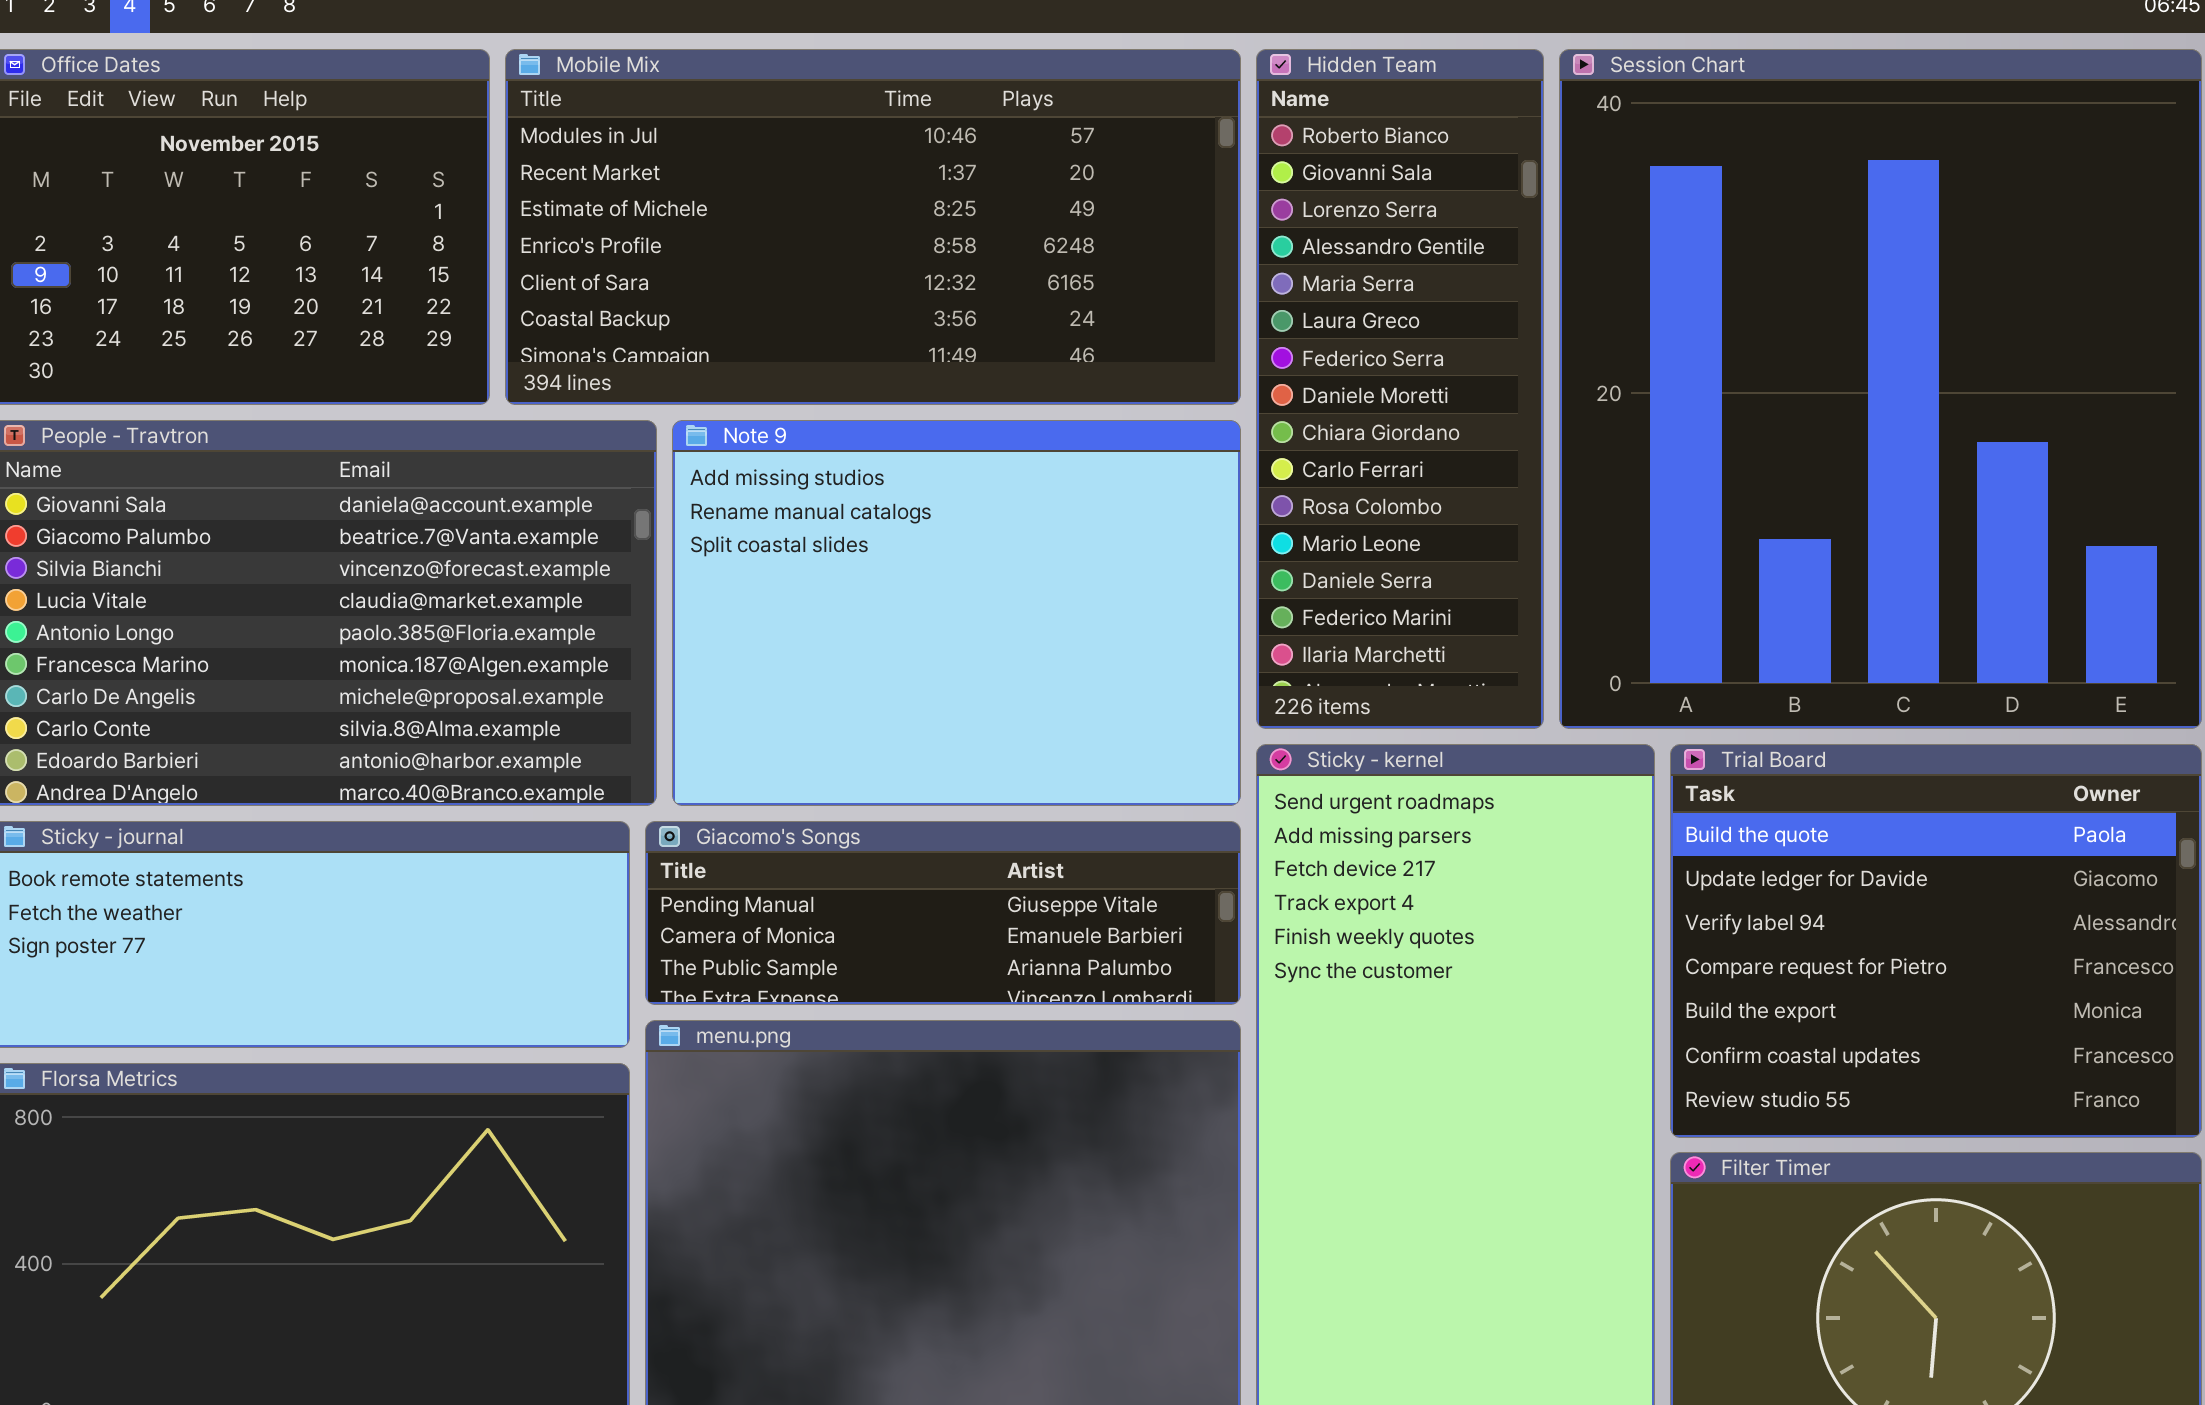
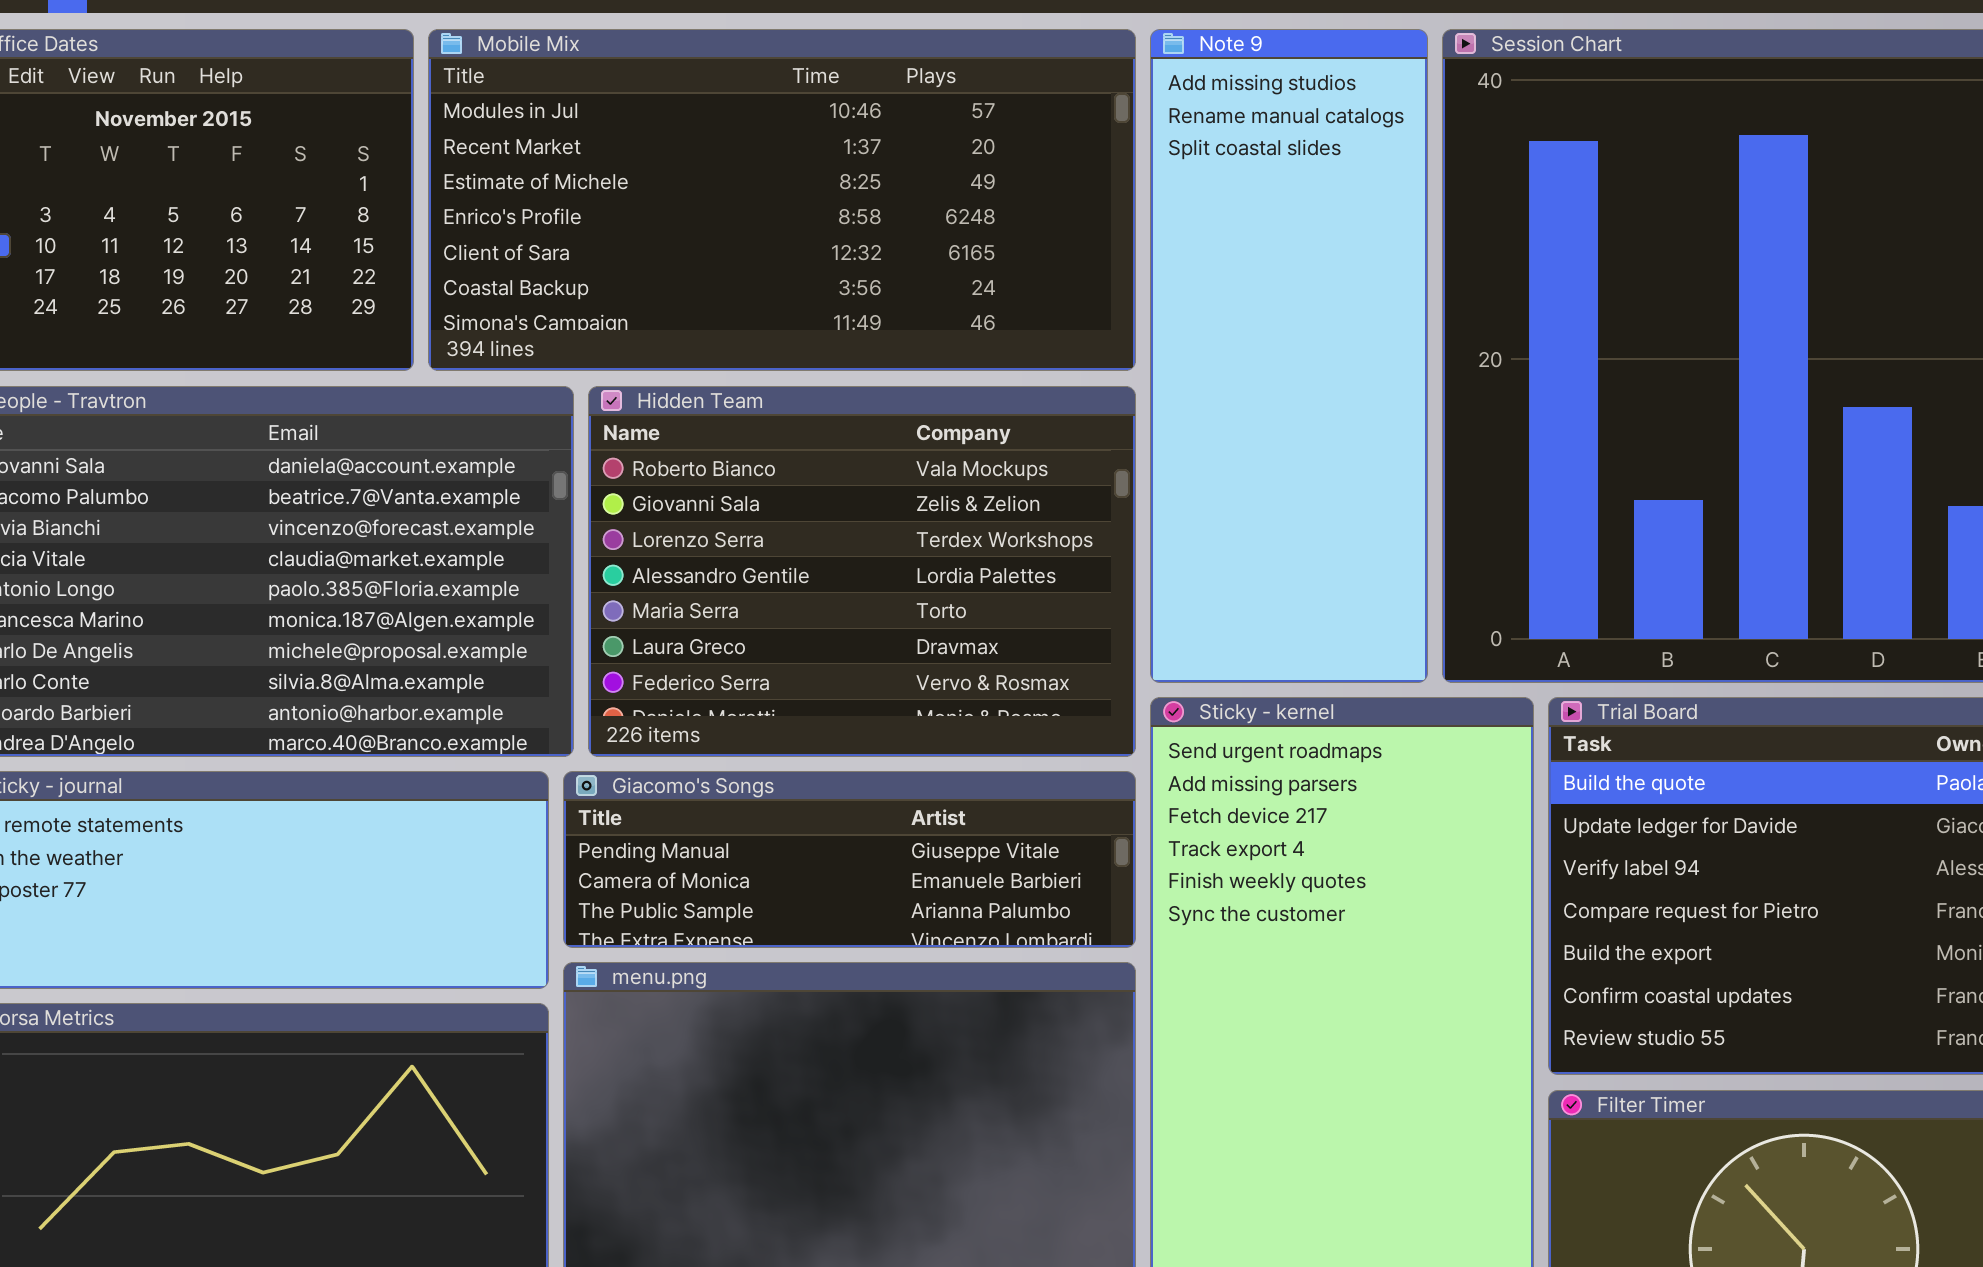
Hidden Team: [1256,49,1544,729] -> [588,386,1136,757], moved, resized
Note 9: [672,420,1241,806] -> [1150,29,1428,683], moved, resized

